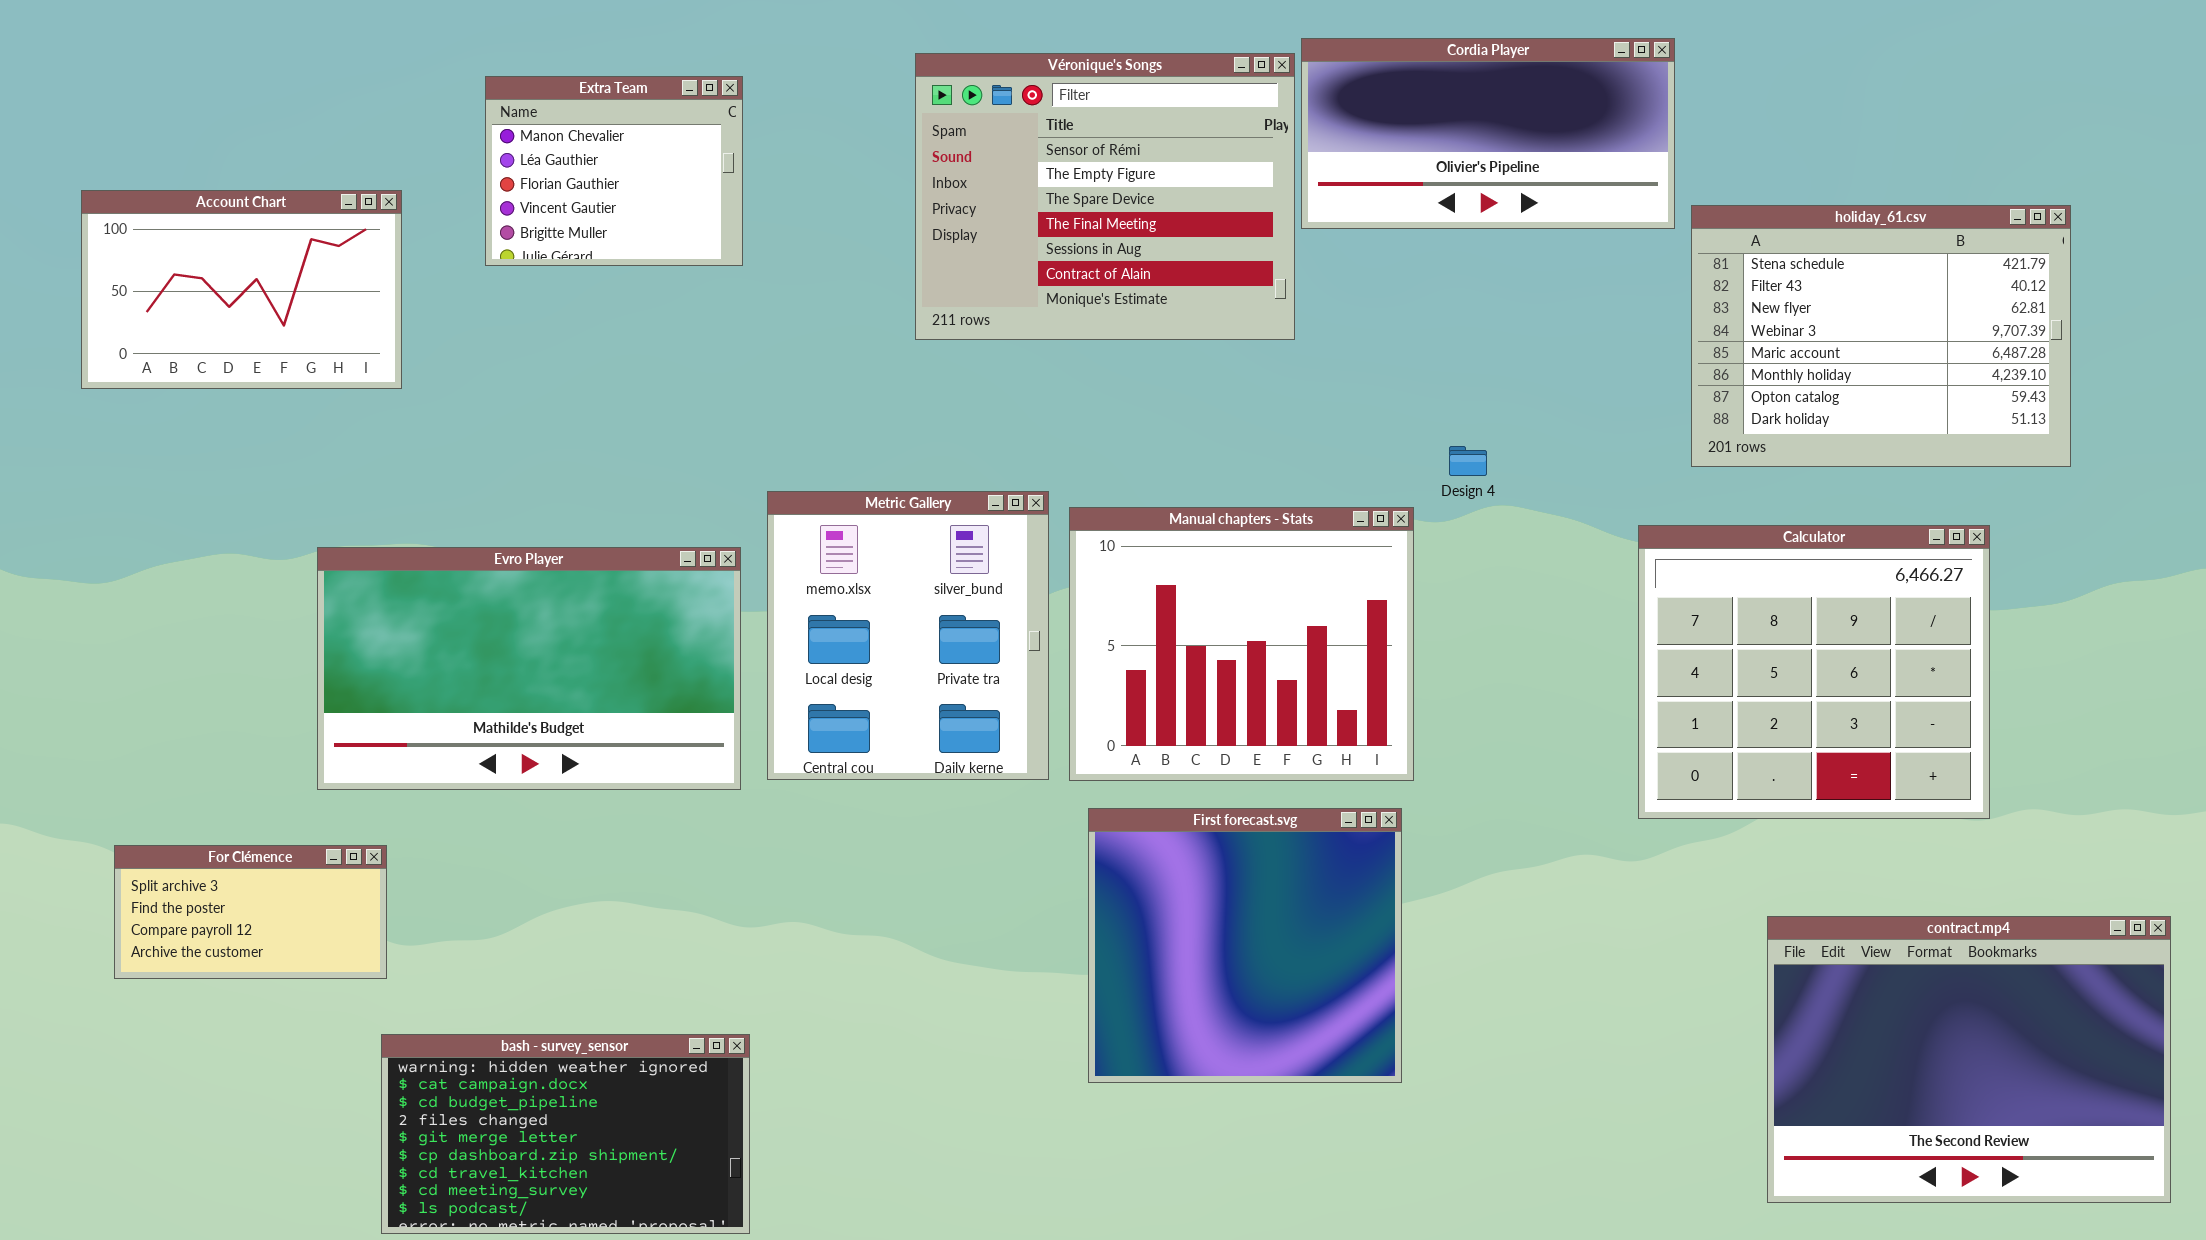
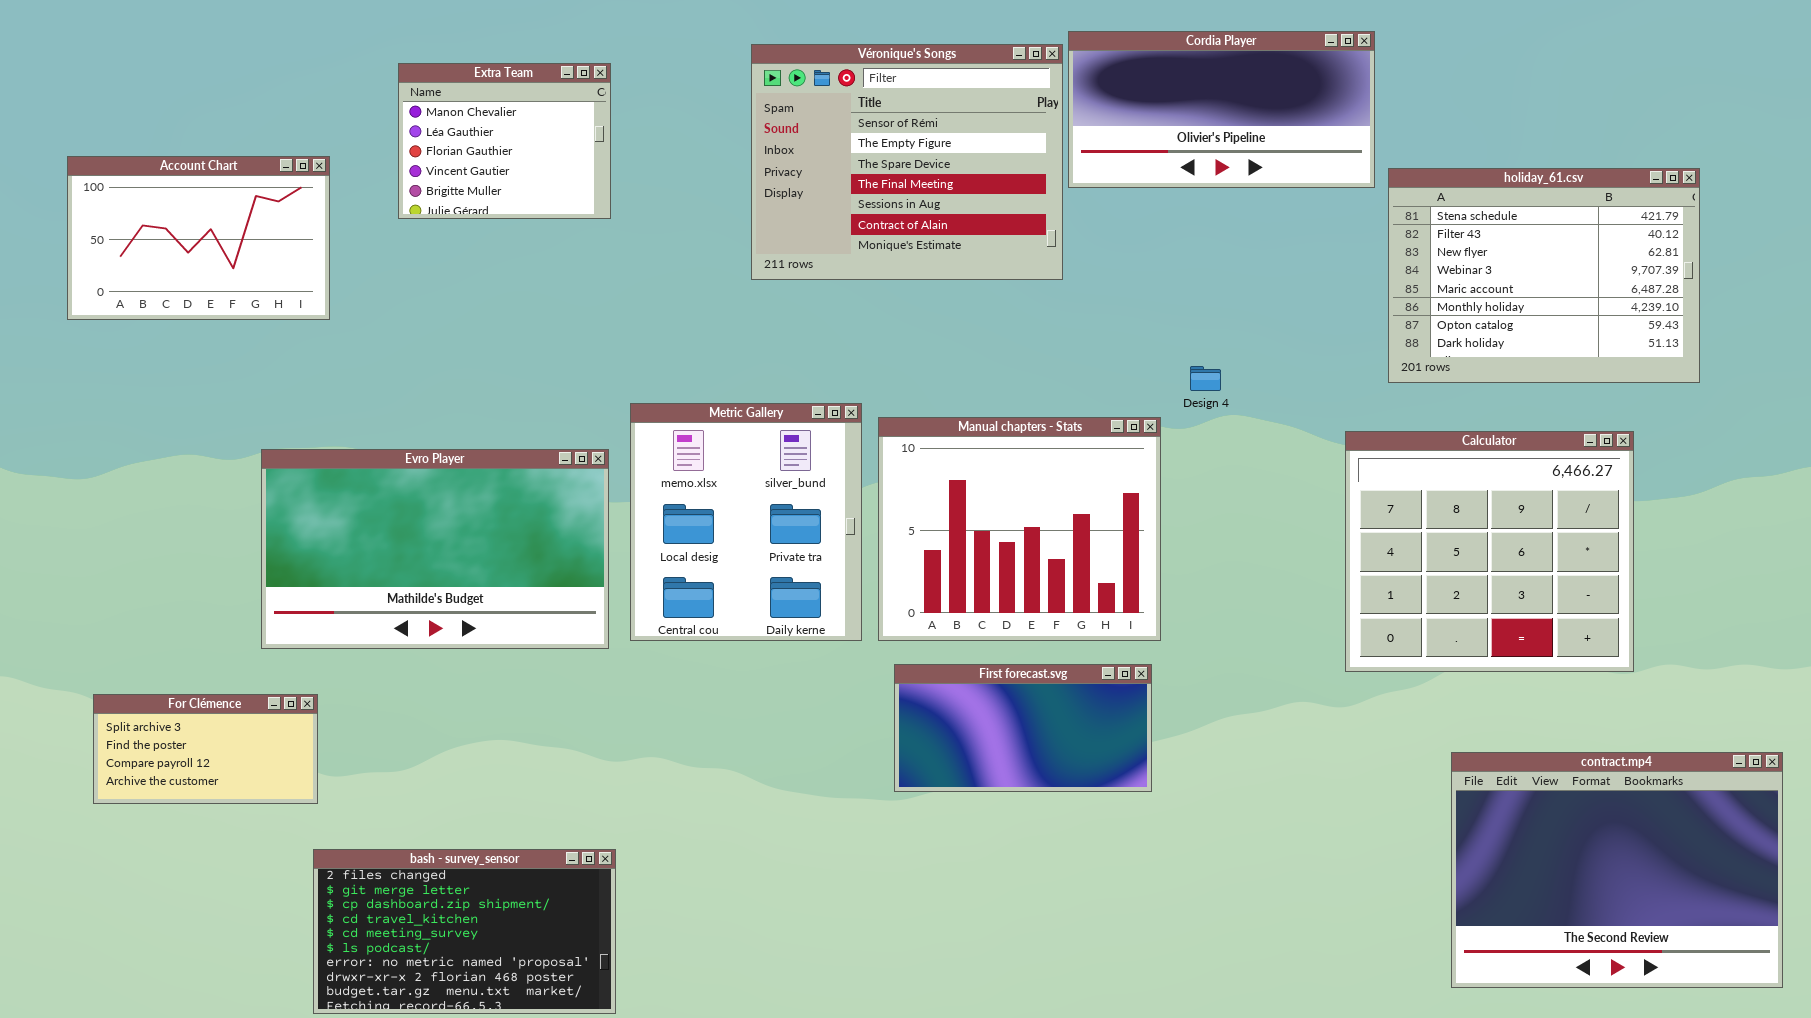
First forecast.svg: [1088,808,1402,1083] -> [894,664,1152,792], resized
bash - survey_sensor: [381,1034,750,1234] -> [313,849,616,1014], scrolled down 3 rows

